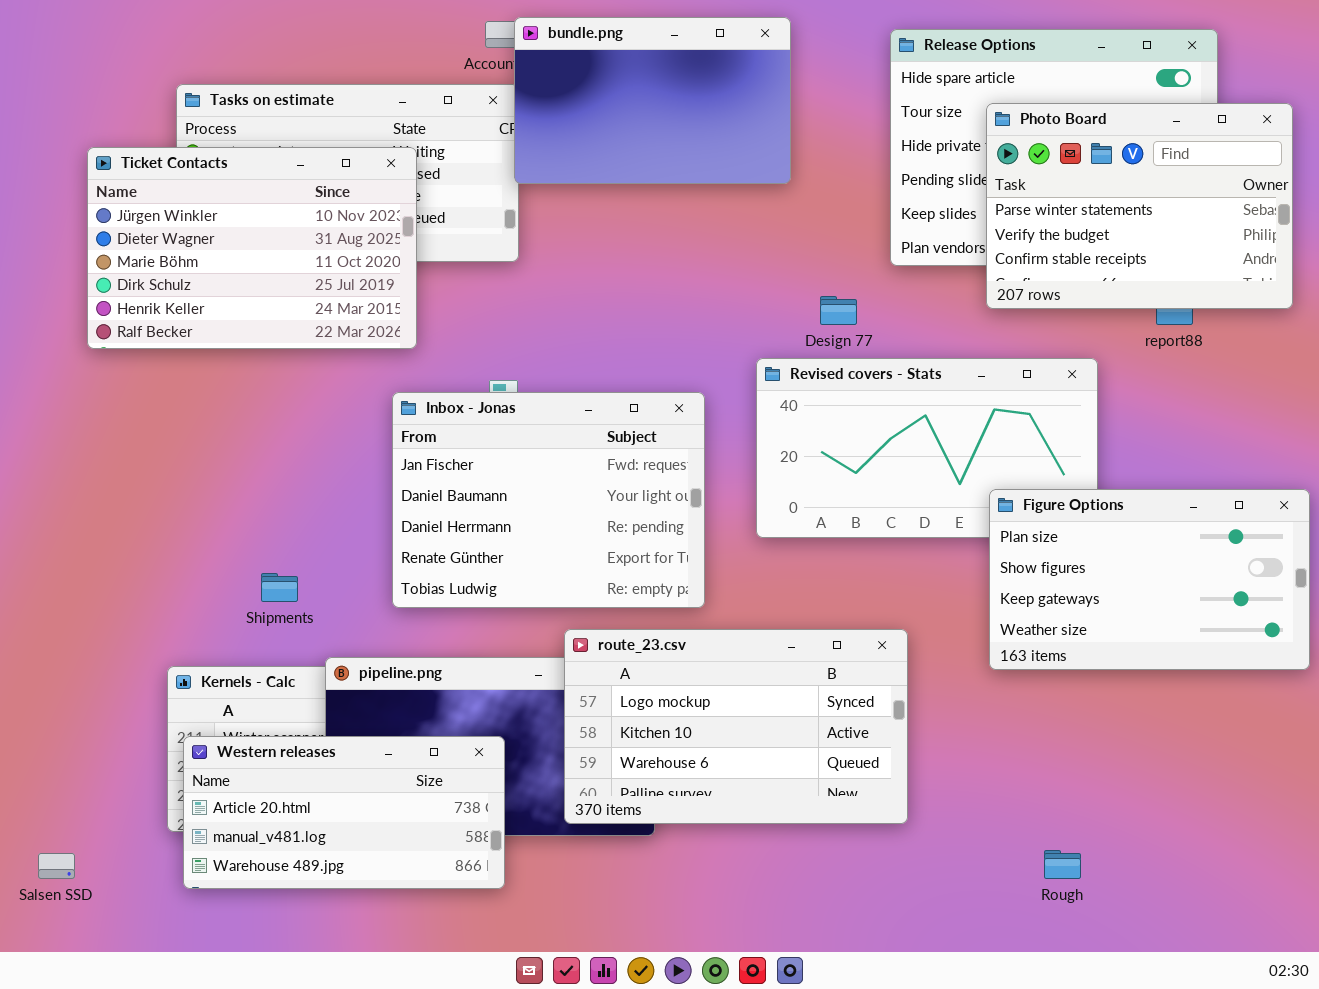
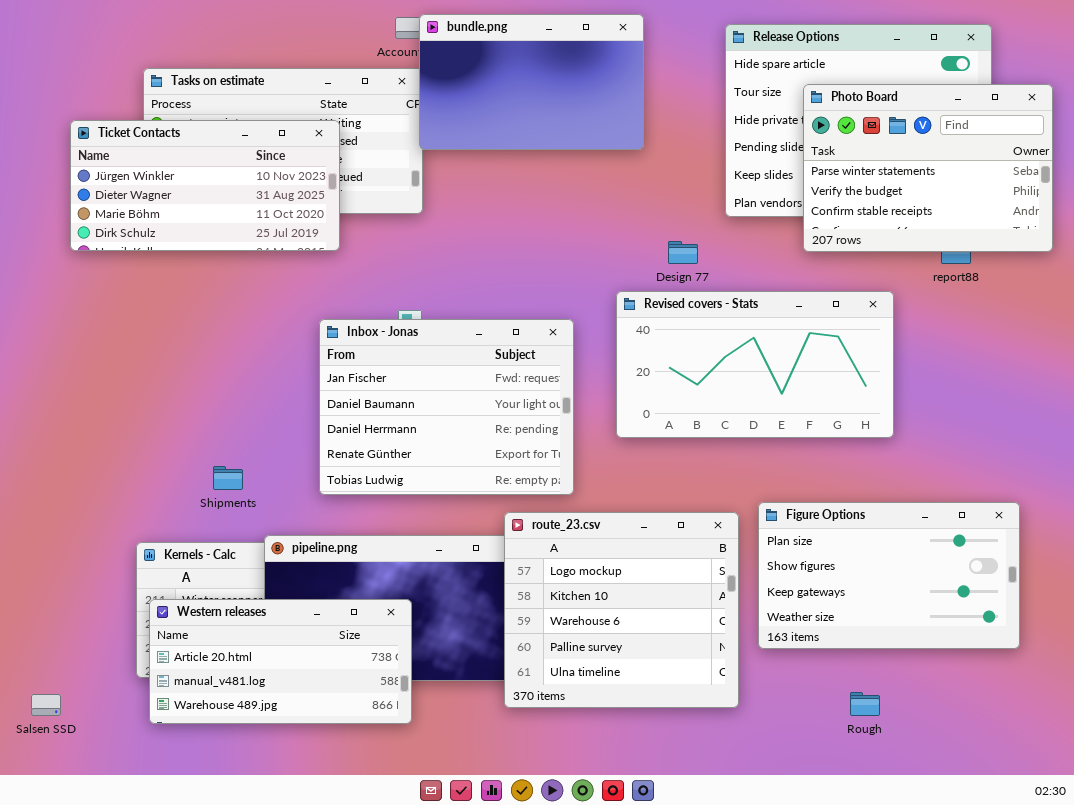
Ticket Contacts: [87,147,417,349] -> [70,120,340,251], resized
Figure Options: [989,489,1310,670] -> [758,502,1020,649], moved
route_23.csv: [564,629,908,824] -> [504,512,739,708], resized

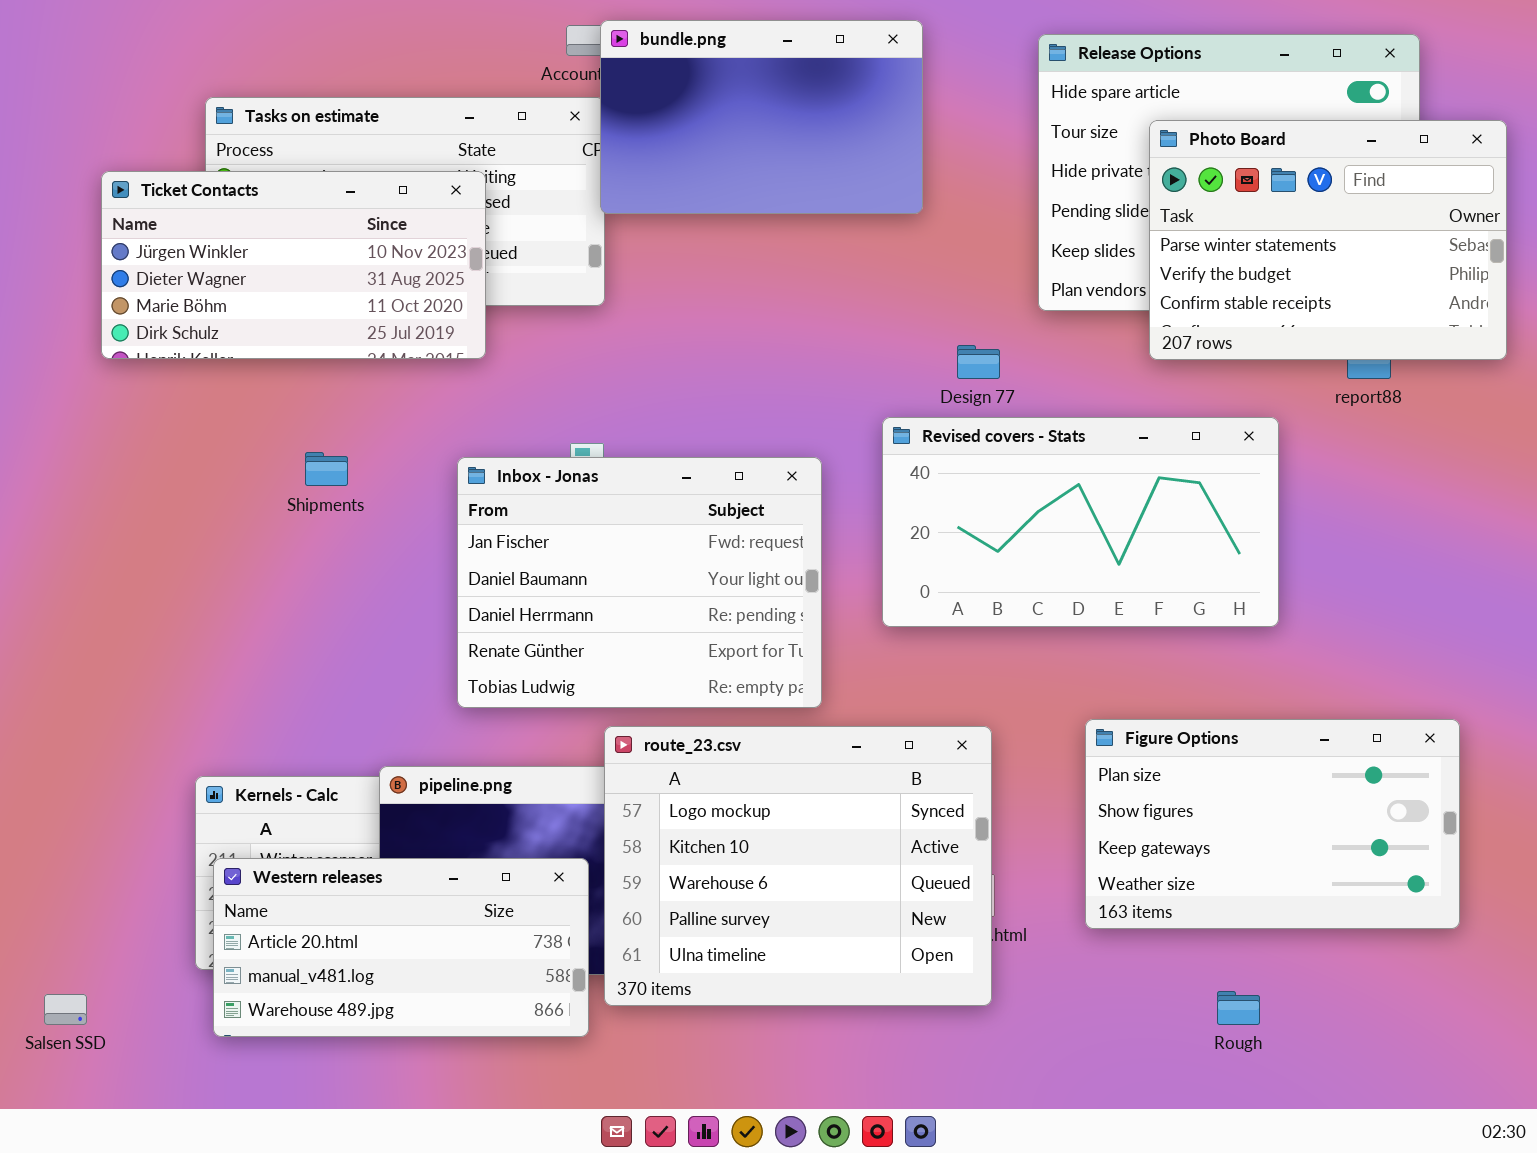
Shipments: [213,466,243,490] -> [305,452,348,486], moved
route_23.csv: [504,512,739,708] -> [604,726,992,1006], moved, resized

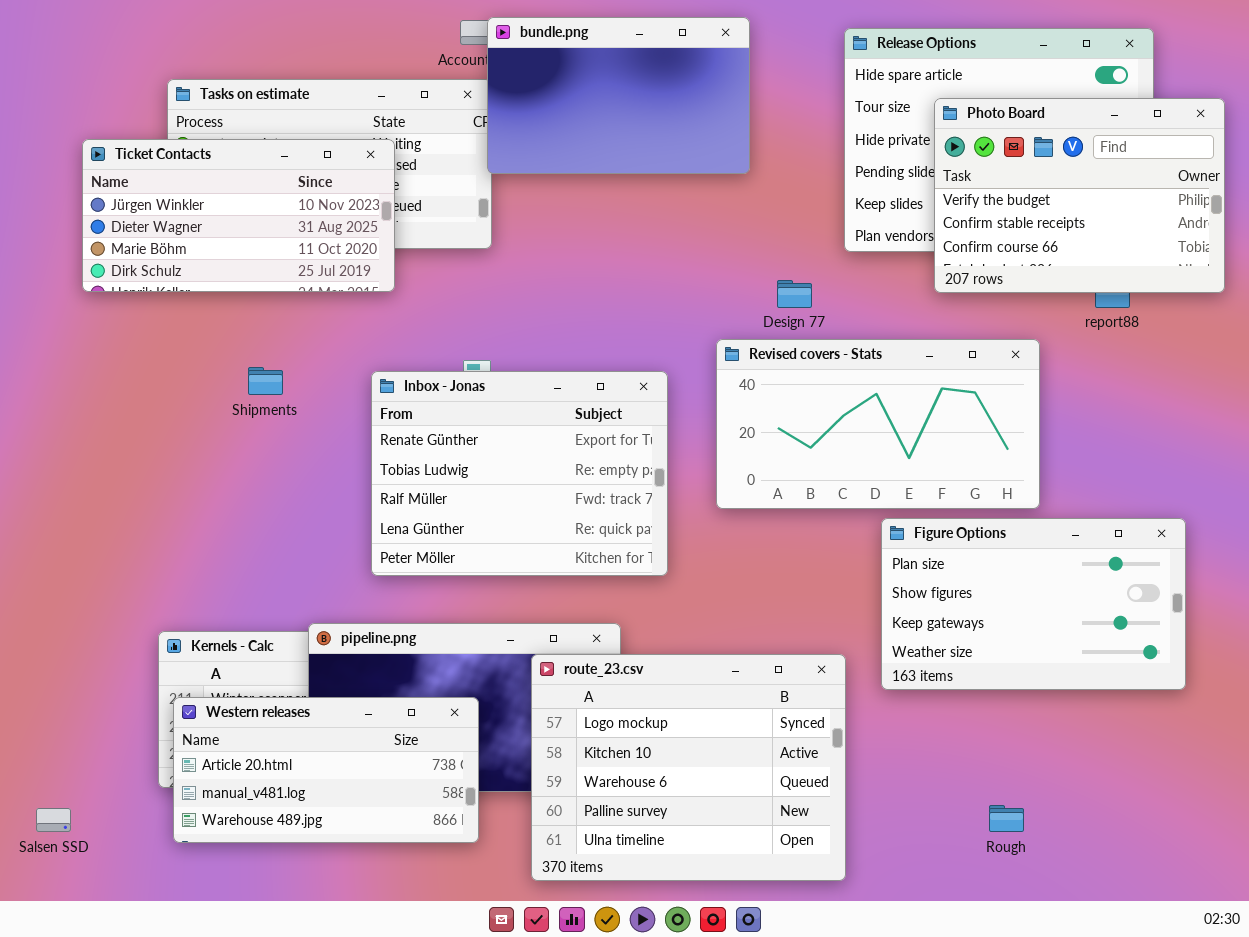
Photo Board: [1149,120,1507,360] -> [934,98,1225,293], scrolled down 1 row
Inbox - Jonas: [457,457,822,708] -> [371,371,668,576], scrolled down 3 rows
Figure Options: [1085,719,1460,929] -> [881,518,1186,690], moved
route_23.csv: [604,726,992,1006] -> [531,654,846,881], moved

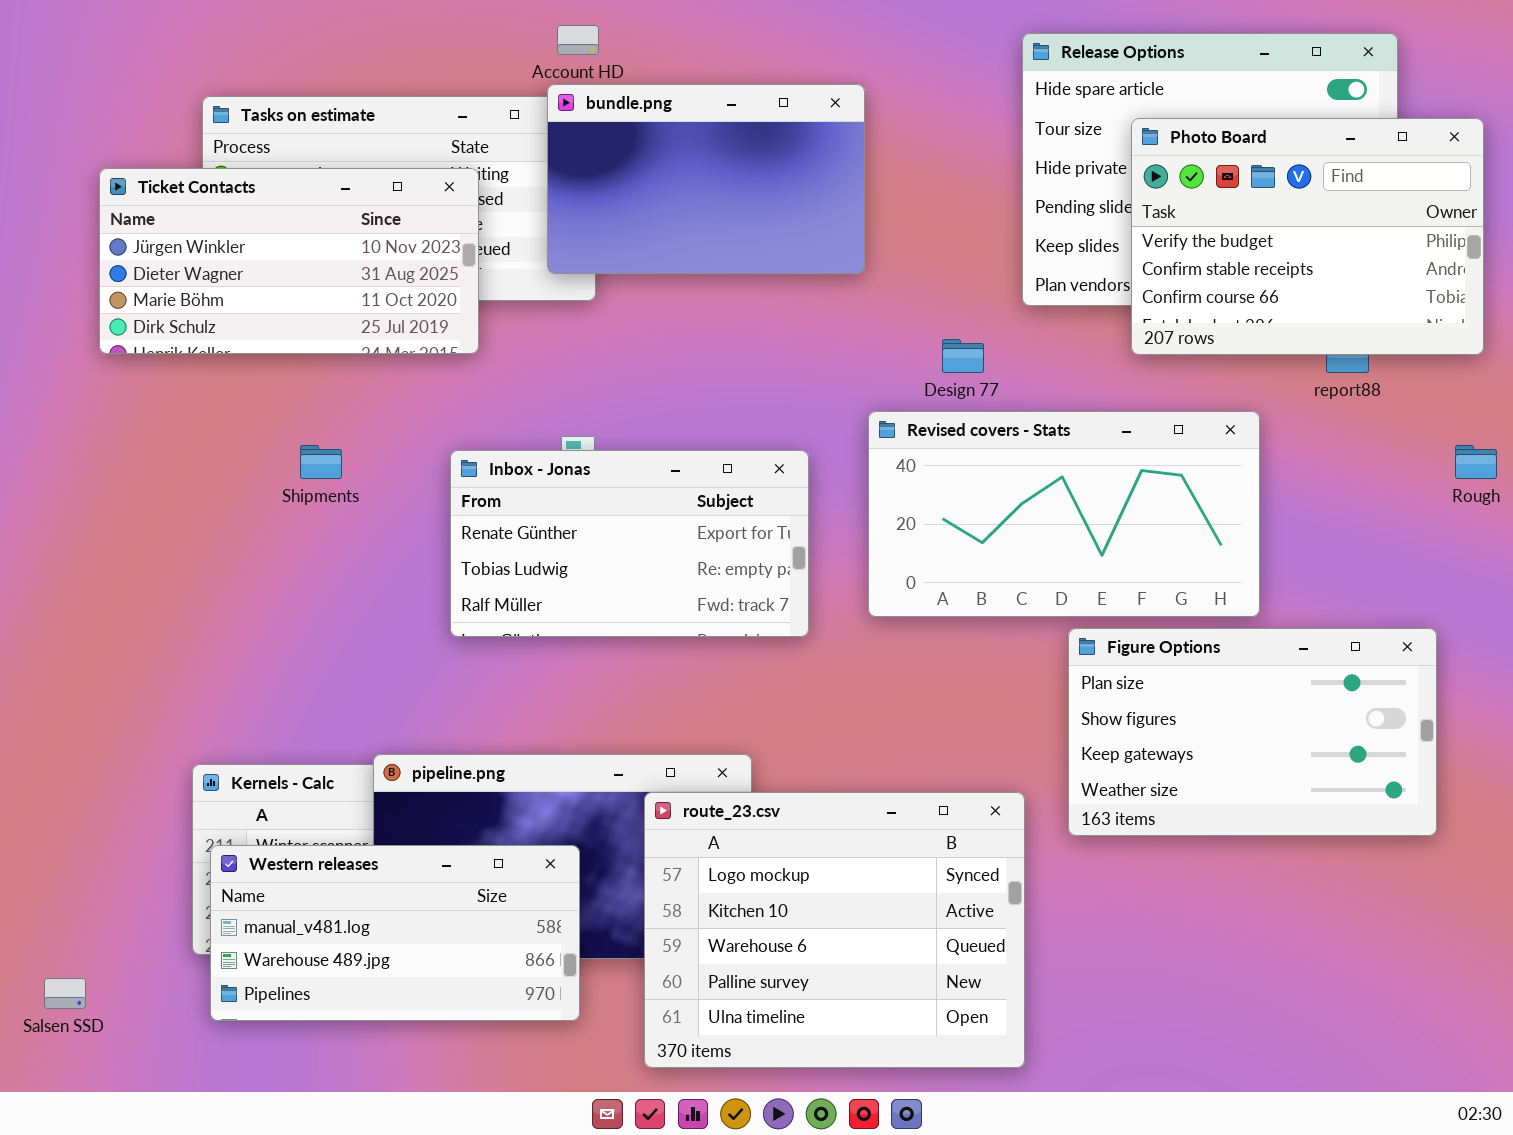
bundle.png: [487,17,750,174] -> [547,84,865,274], moved
Inbox - Jonas: [371,371,668,576] -> [450,450,809,637], resized
Western releases: [173,697,479,843] -> [210,845,580,1021], scrolled down 1 row
Rough: [989,805,1024,832] -> [1455,445,1497,479], moved

